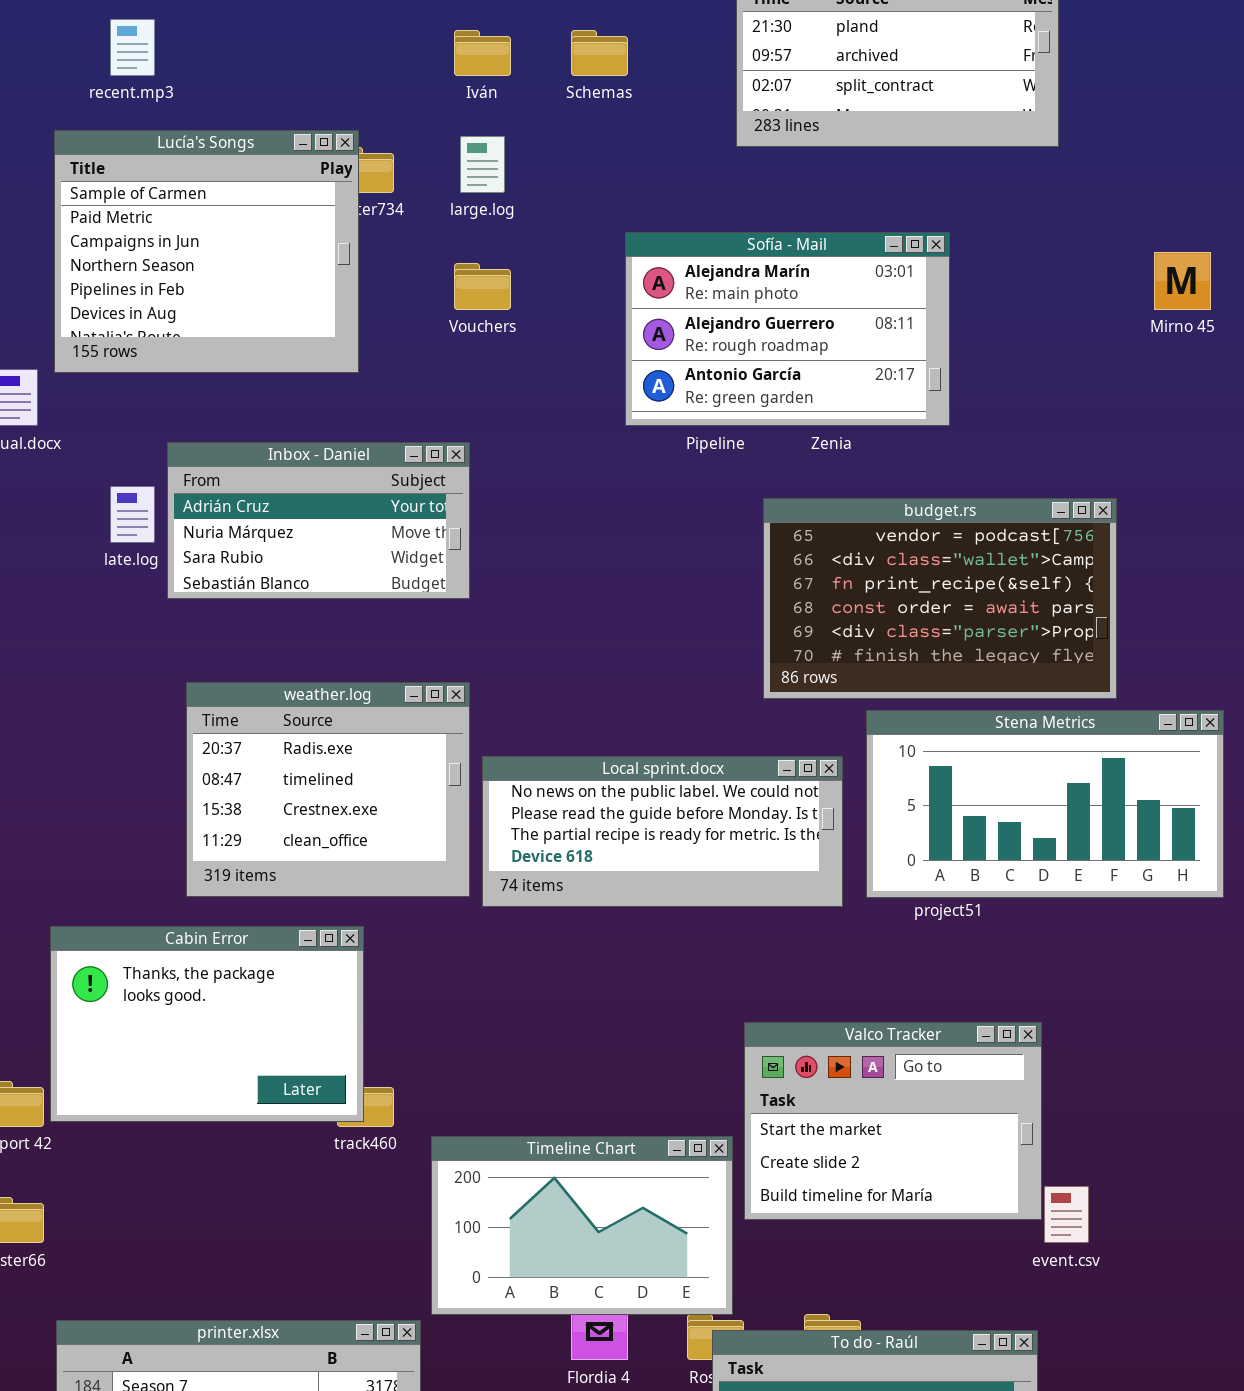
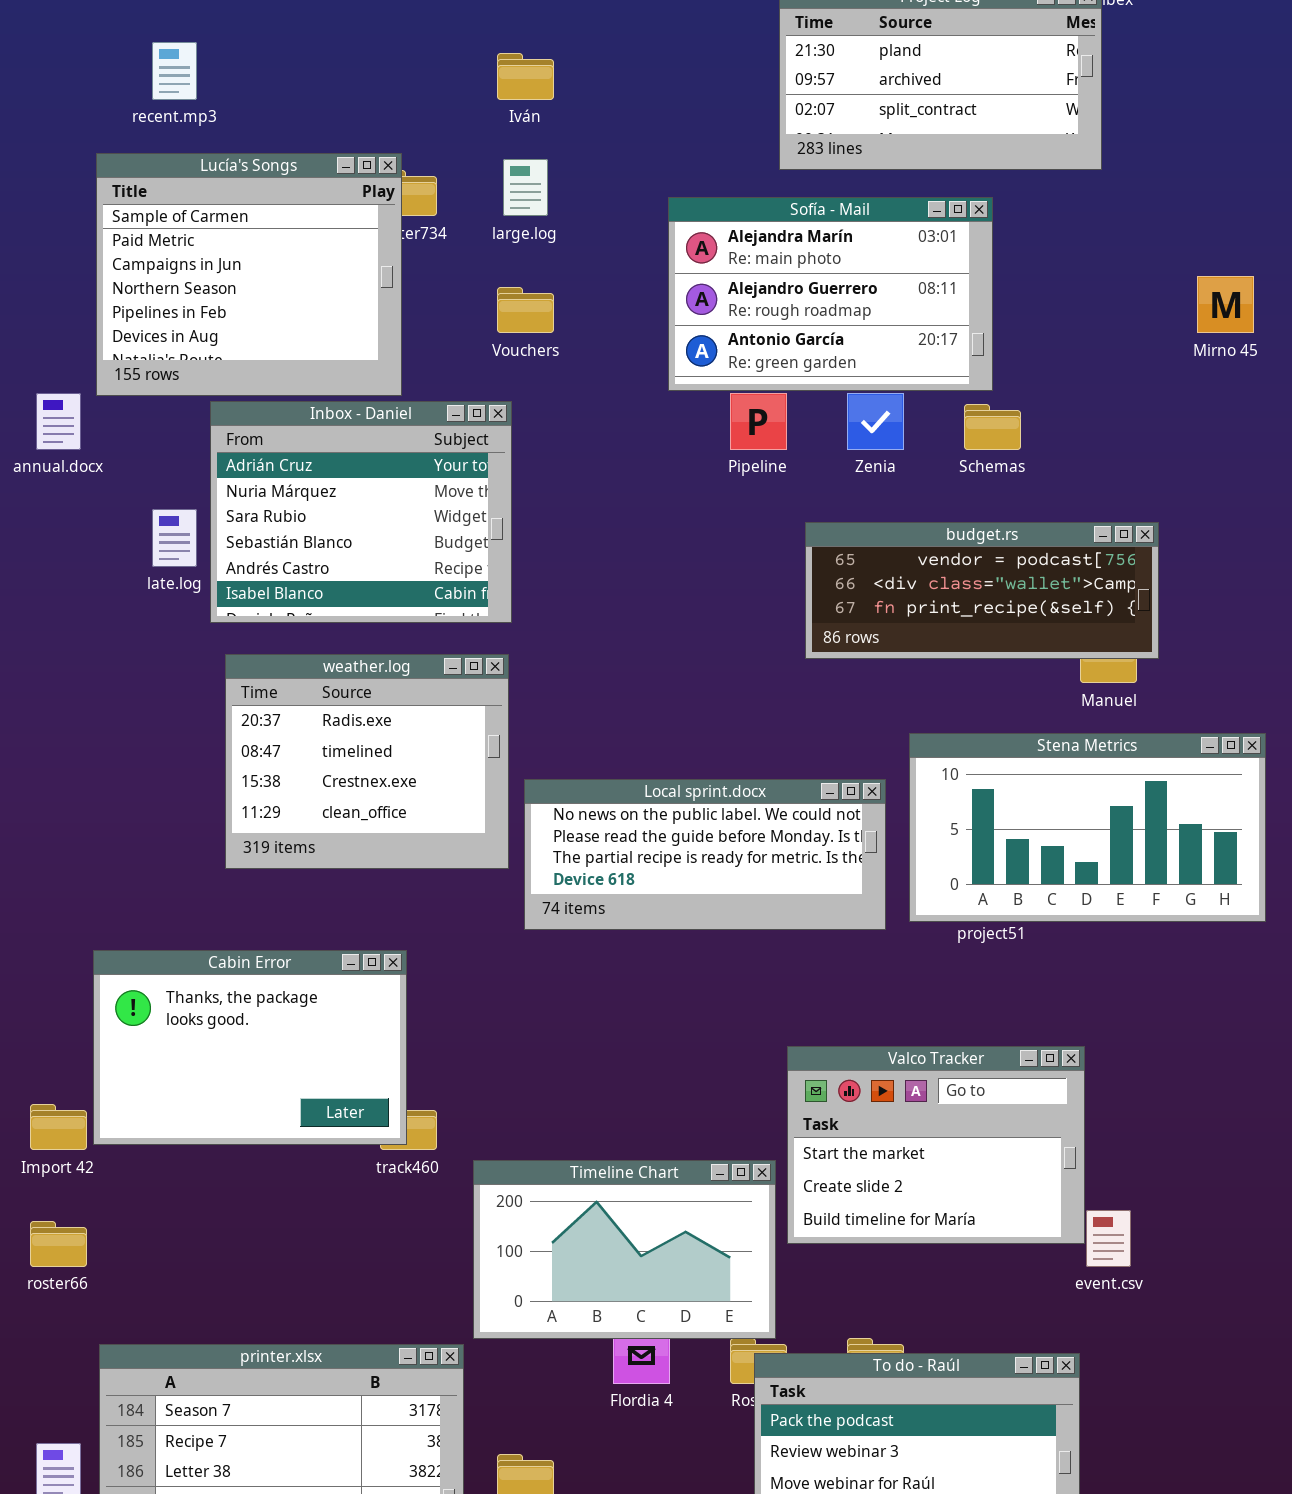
Schemas: [571,30,628,76] -> [964,404,1021,450], moved
Sofía - Mail: [625,232,950,426] -> [668,197,993,391], moved
Inbox - Daniel: [167,442,470,599] -> [210,401,512,623], resized
budget.rs: [763,498,1117,699] -> [805,522,1159,659], resized
weather.log: [186,682,470,897] -> [225,654,509,869], moved

